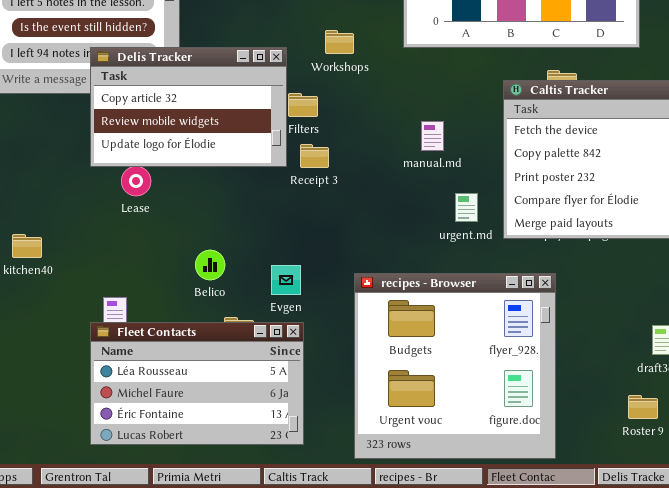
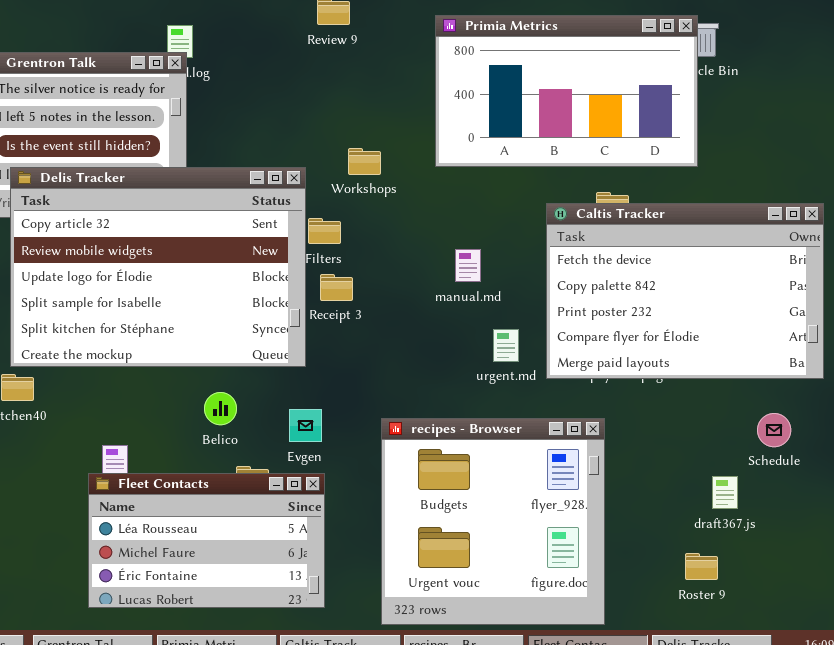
Delis Tracker: [90,47,287,167] -> [10,167,306,367], resized

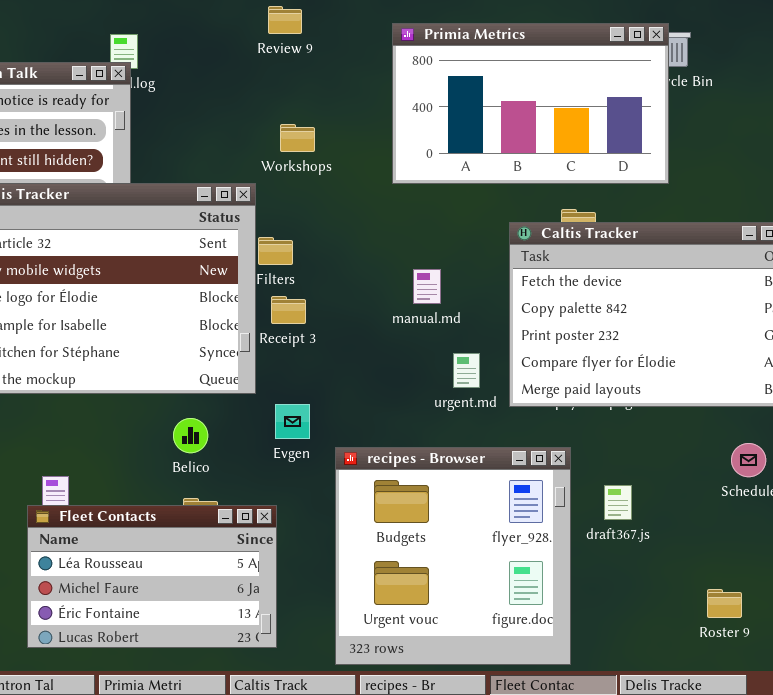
Workshops: [348,148,381,175] -> [280,124,315,152], moved
Belico: [204,392,237,425] -> [173,418,208,453], moved
Evgen: [289,409,322,442] -> [275,404,310,439], moved
draft367.js: [712,476,738,509] -> [604,485,632,520], moved
Roster 9: [685,553,718,580] -> [707,589,742,618], moved

